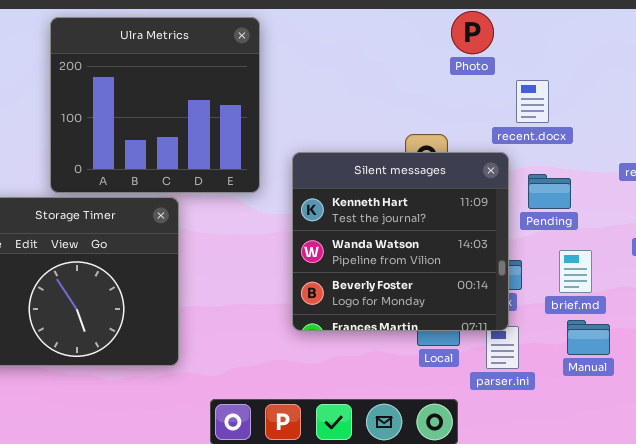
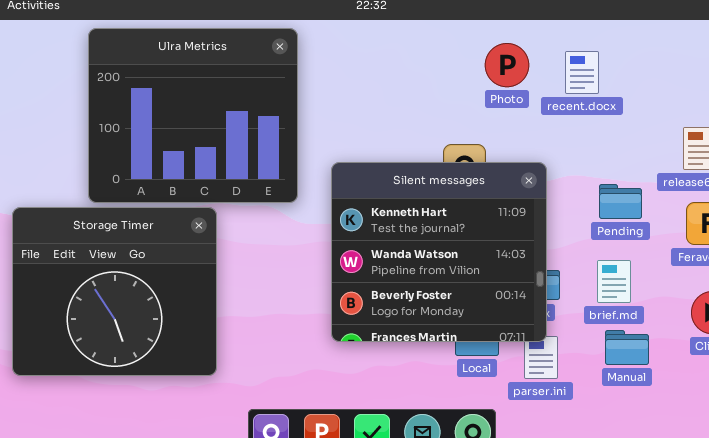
Photo: [451,11,494,54] -> [485,43,529,87], moved
recent.docx: [516,80,549,123] -> [565,51,599,94], moved
Pending: [528,174,571,209] -> [599,184,642,219], moved

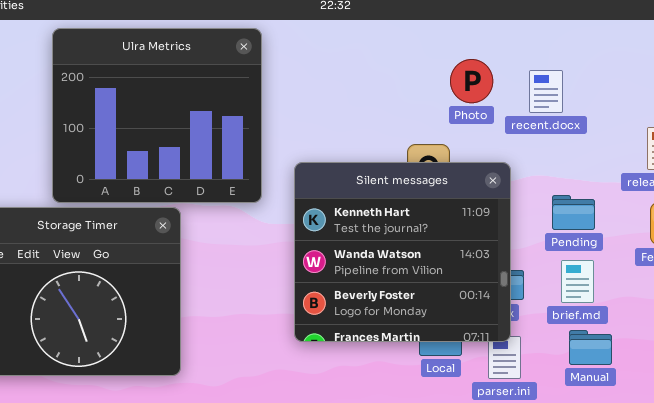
Photo: [485,43,529,87] -> [450,59,493,103], moved
recent.docx: [565,51,599,94] -> [529,70,563,113], moved
Pending: [599,184,642,219] -> [552,195,595,230], moved

